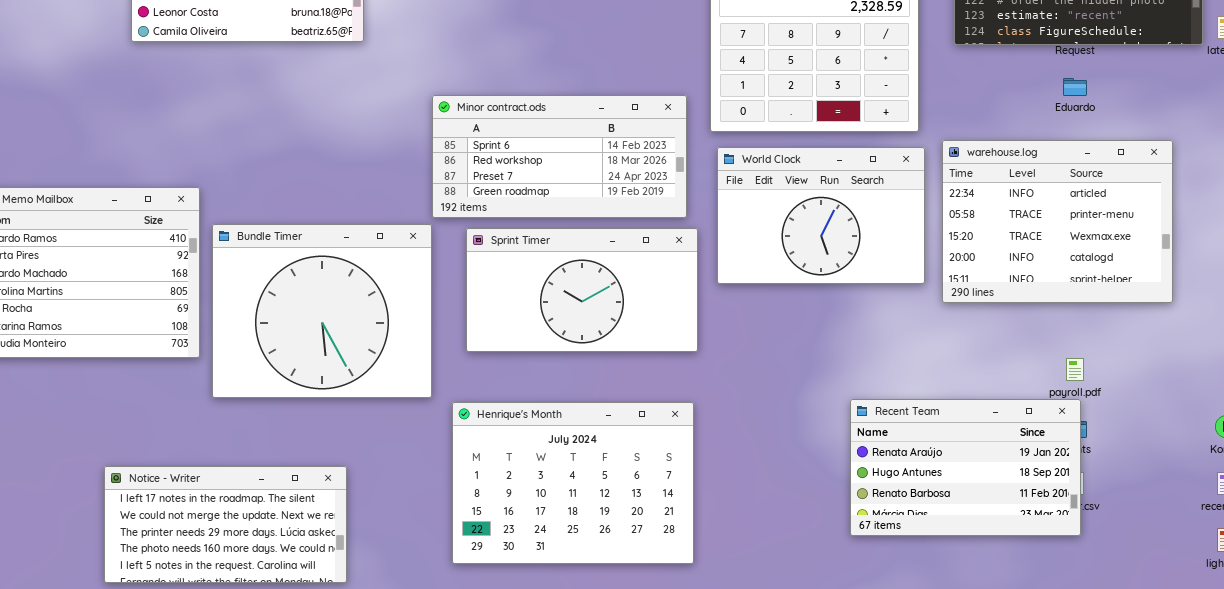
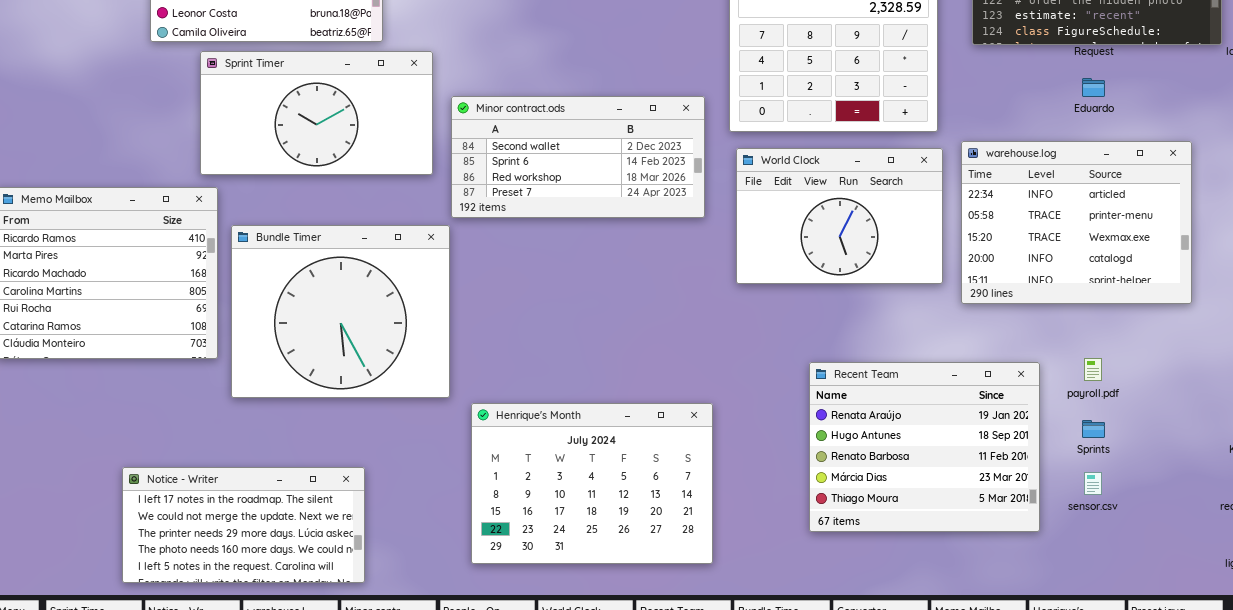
Minor contract.ods: [432,95,687,218] -> [451,96,705,218], scrolled up 1 row
Sprint Timer: [466,228,698,352] -> [200,51,433,175], moved
Recent Team: [850,399,1081,536] -> [809,362,1040,532], moved, resized

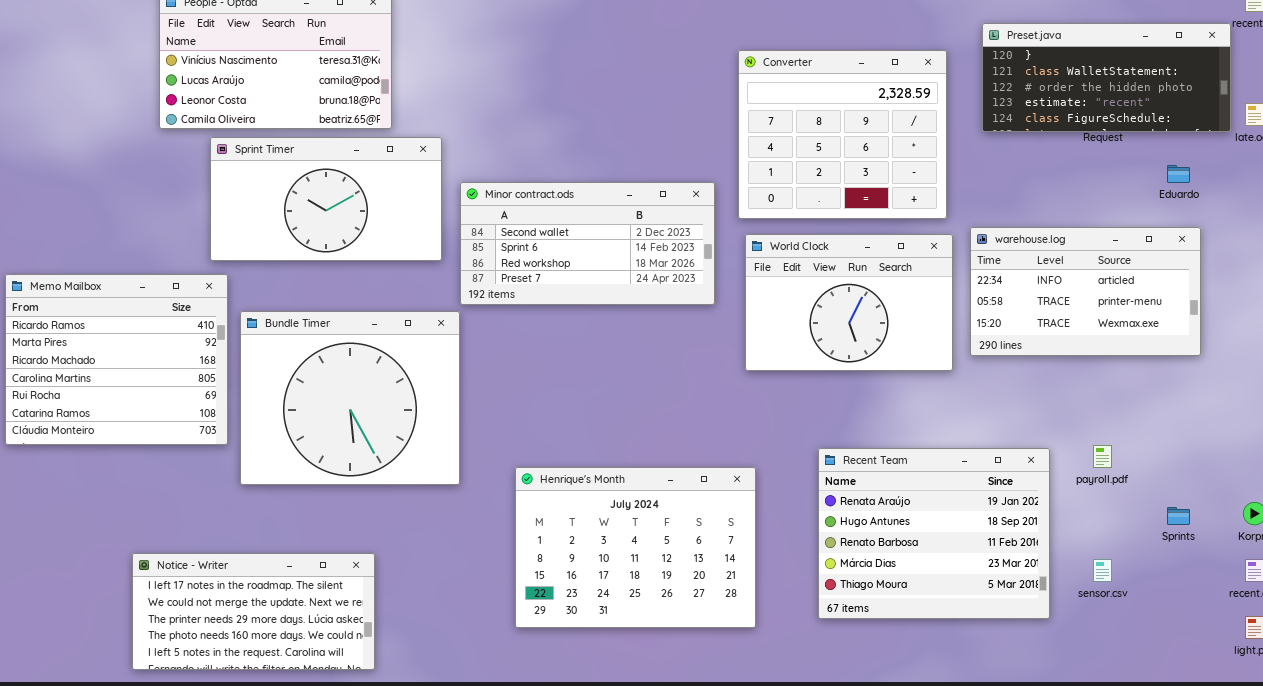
Eduardo: [1082,78,1105,97] -> [1167,165,1190,183], moved
warehouse.log: [961,141,1192,304] -> [970,227,1201,356], resized
Henrique's Month: [471,403,713,564] -> [515,467,756,628], moved
Sprints: [1082,420,1105,438] -> [1167,507,1190,525], moved

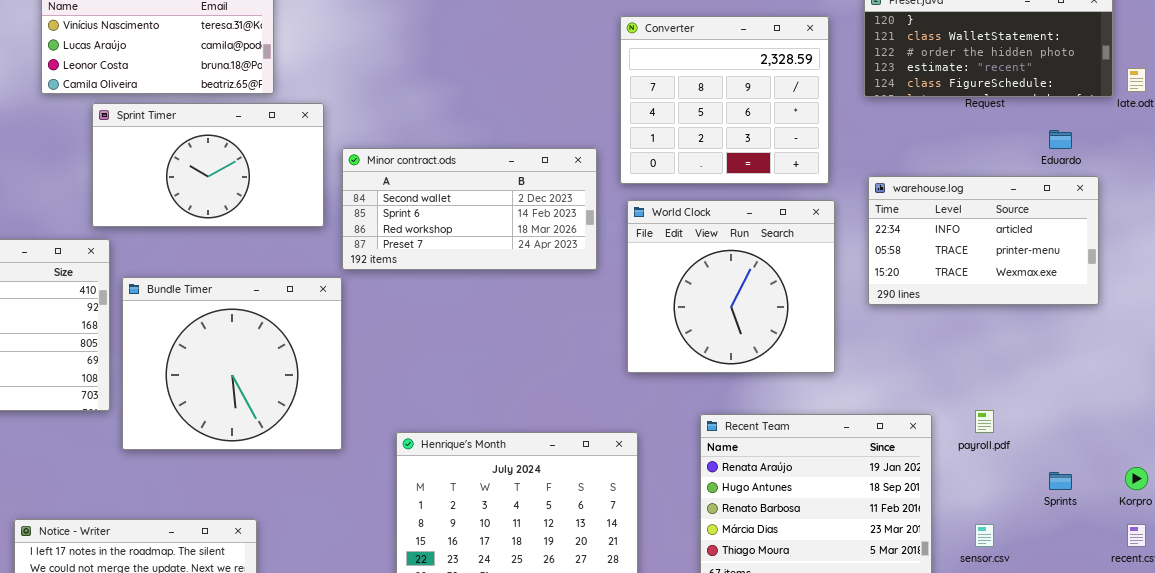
warehouse.log: [970,227,1201,356] -> [868,176,1099,305], moved
World Clock: [745,234,953,371] -> [627,200,835,373], resized

